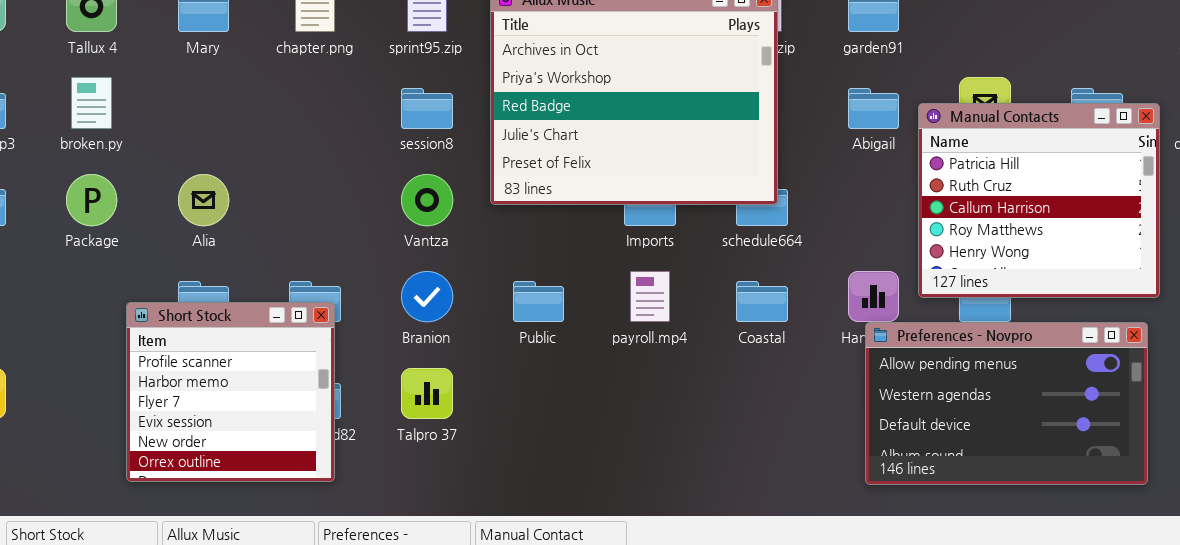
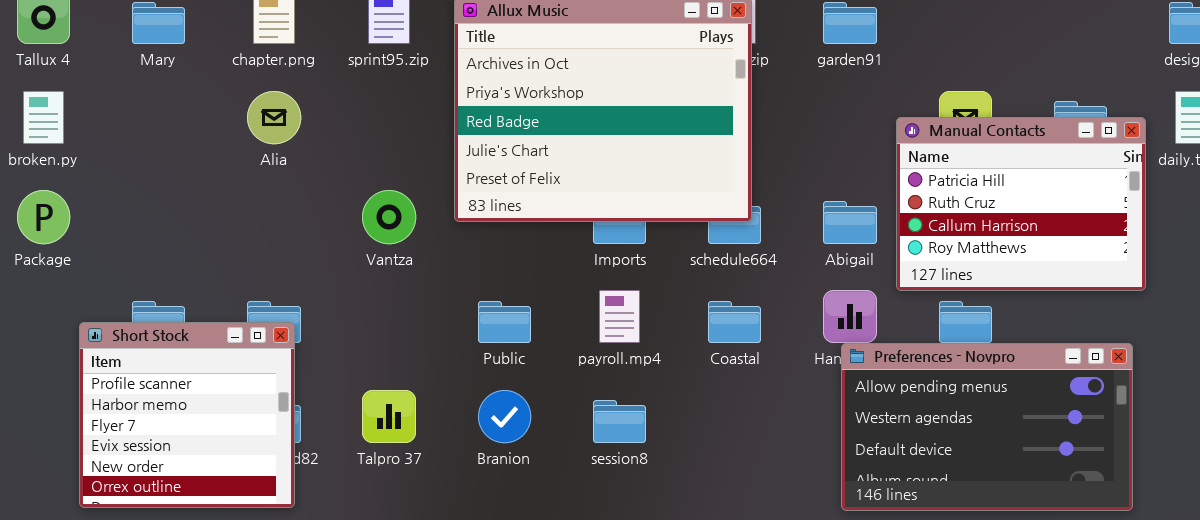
session8: [401,88,453,129] -> [593,400,646,443], moved
Abigail: [848,88,899,129] -> [823,201,877,244], moved
Manual Contacts: [918,103,1160,298] -> [896,117,1146,291], resized
Alia: [178,174,229,226] -> [247,91,301,144], moved
Branion: [401,271,453,322] -> [478,390,531,443], moved

